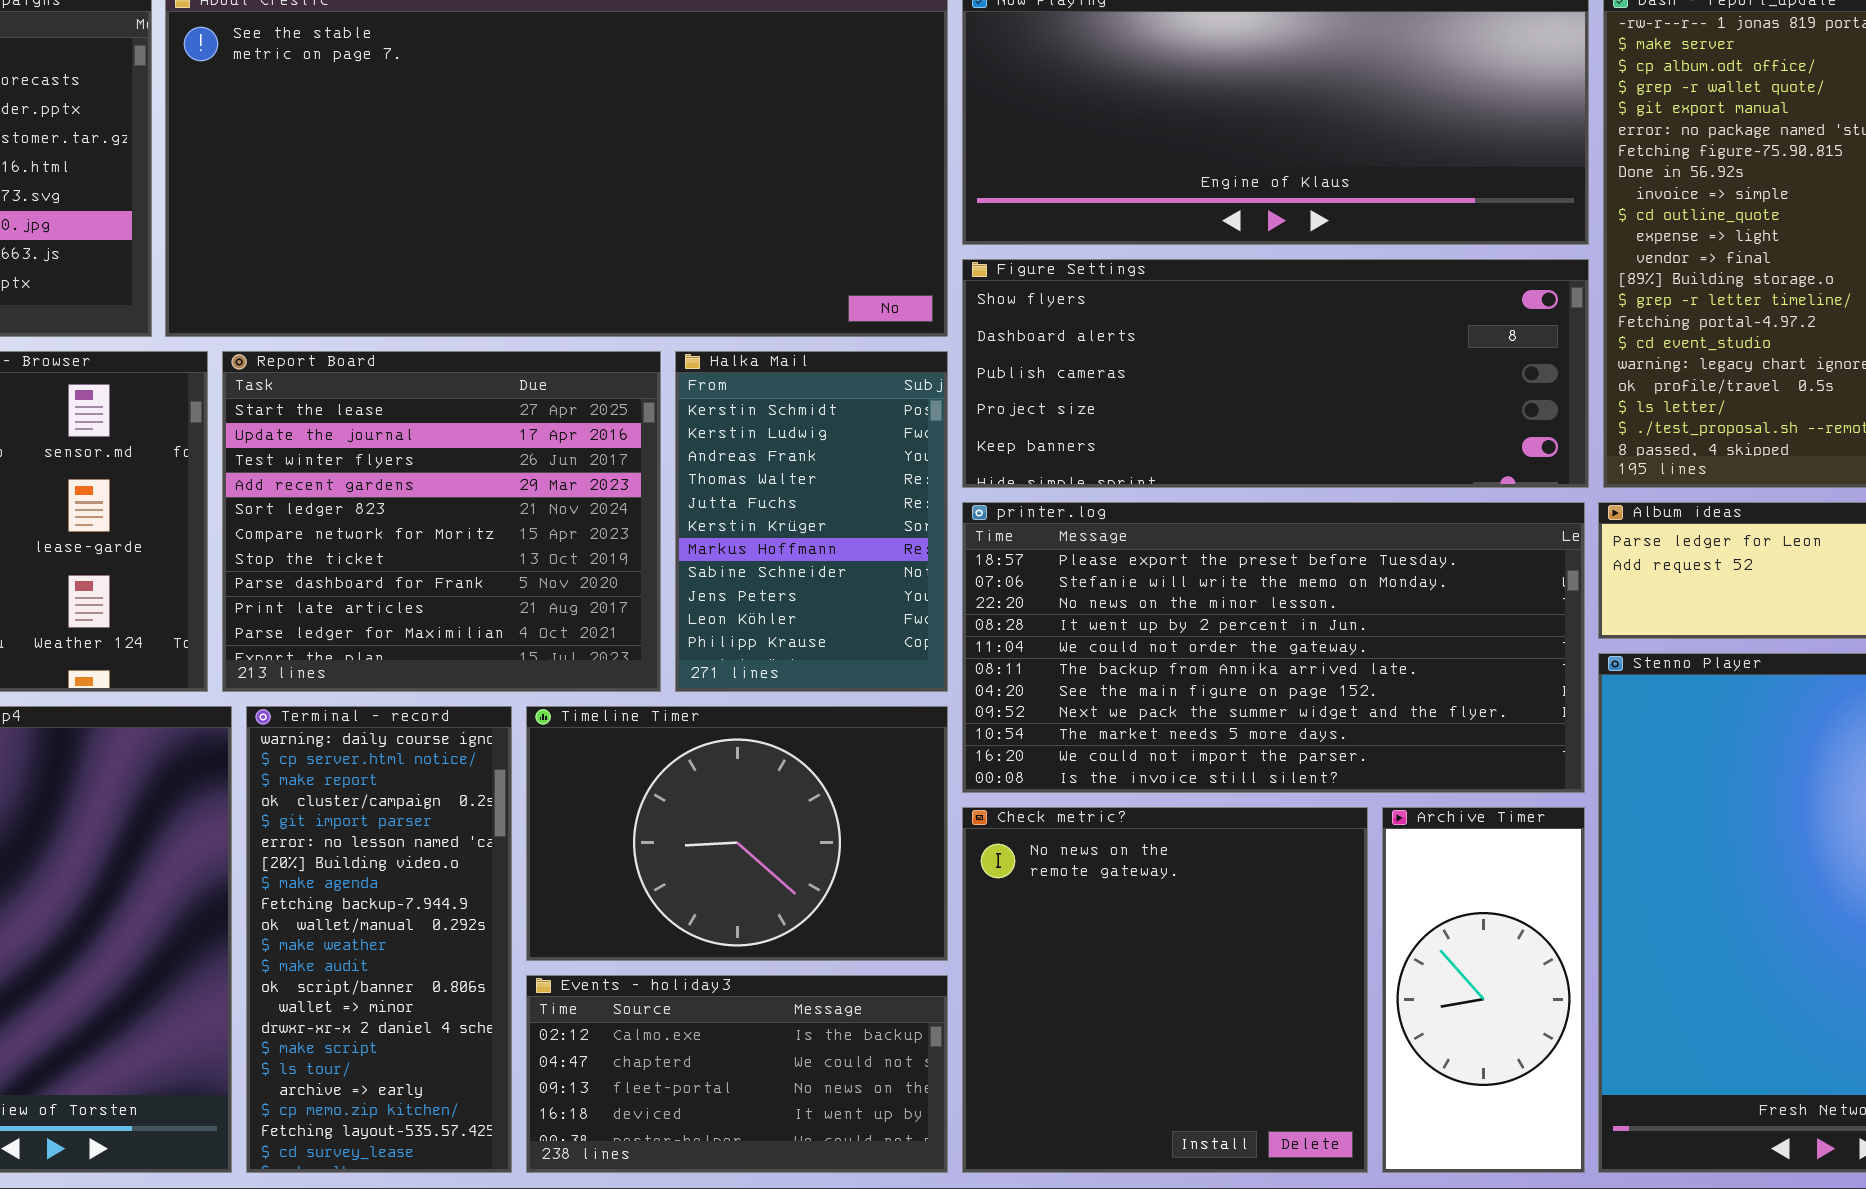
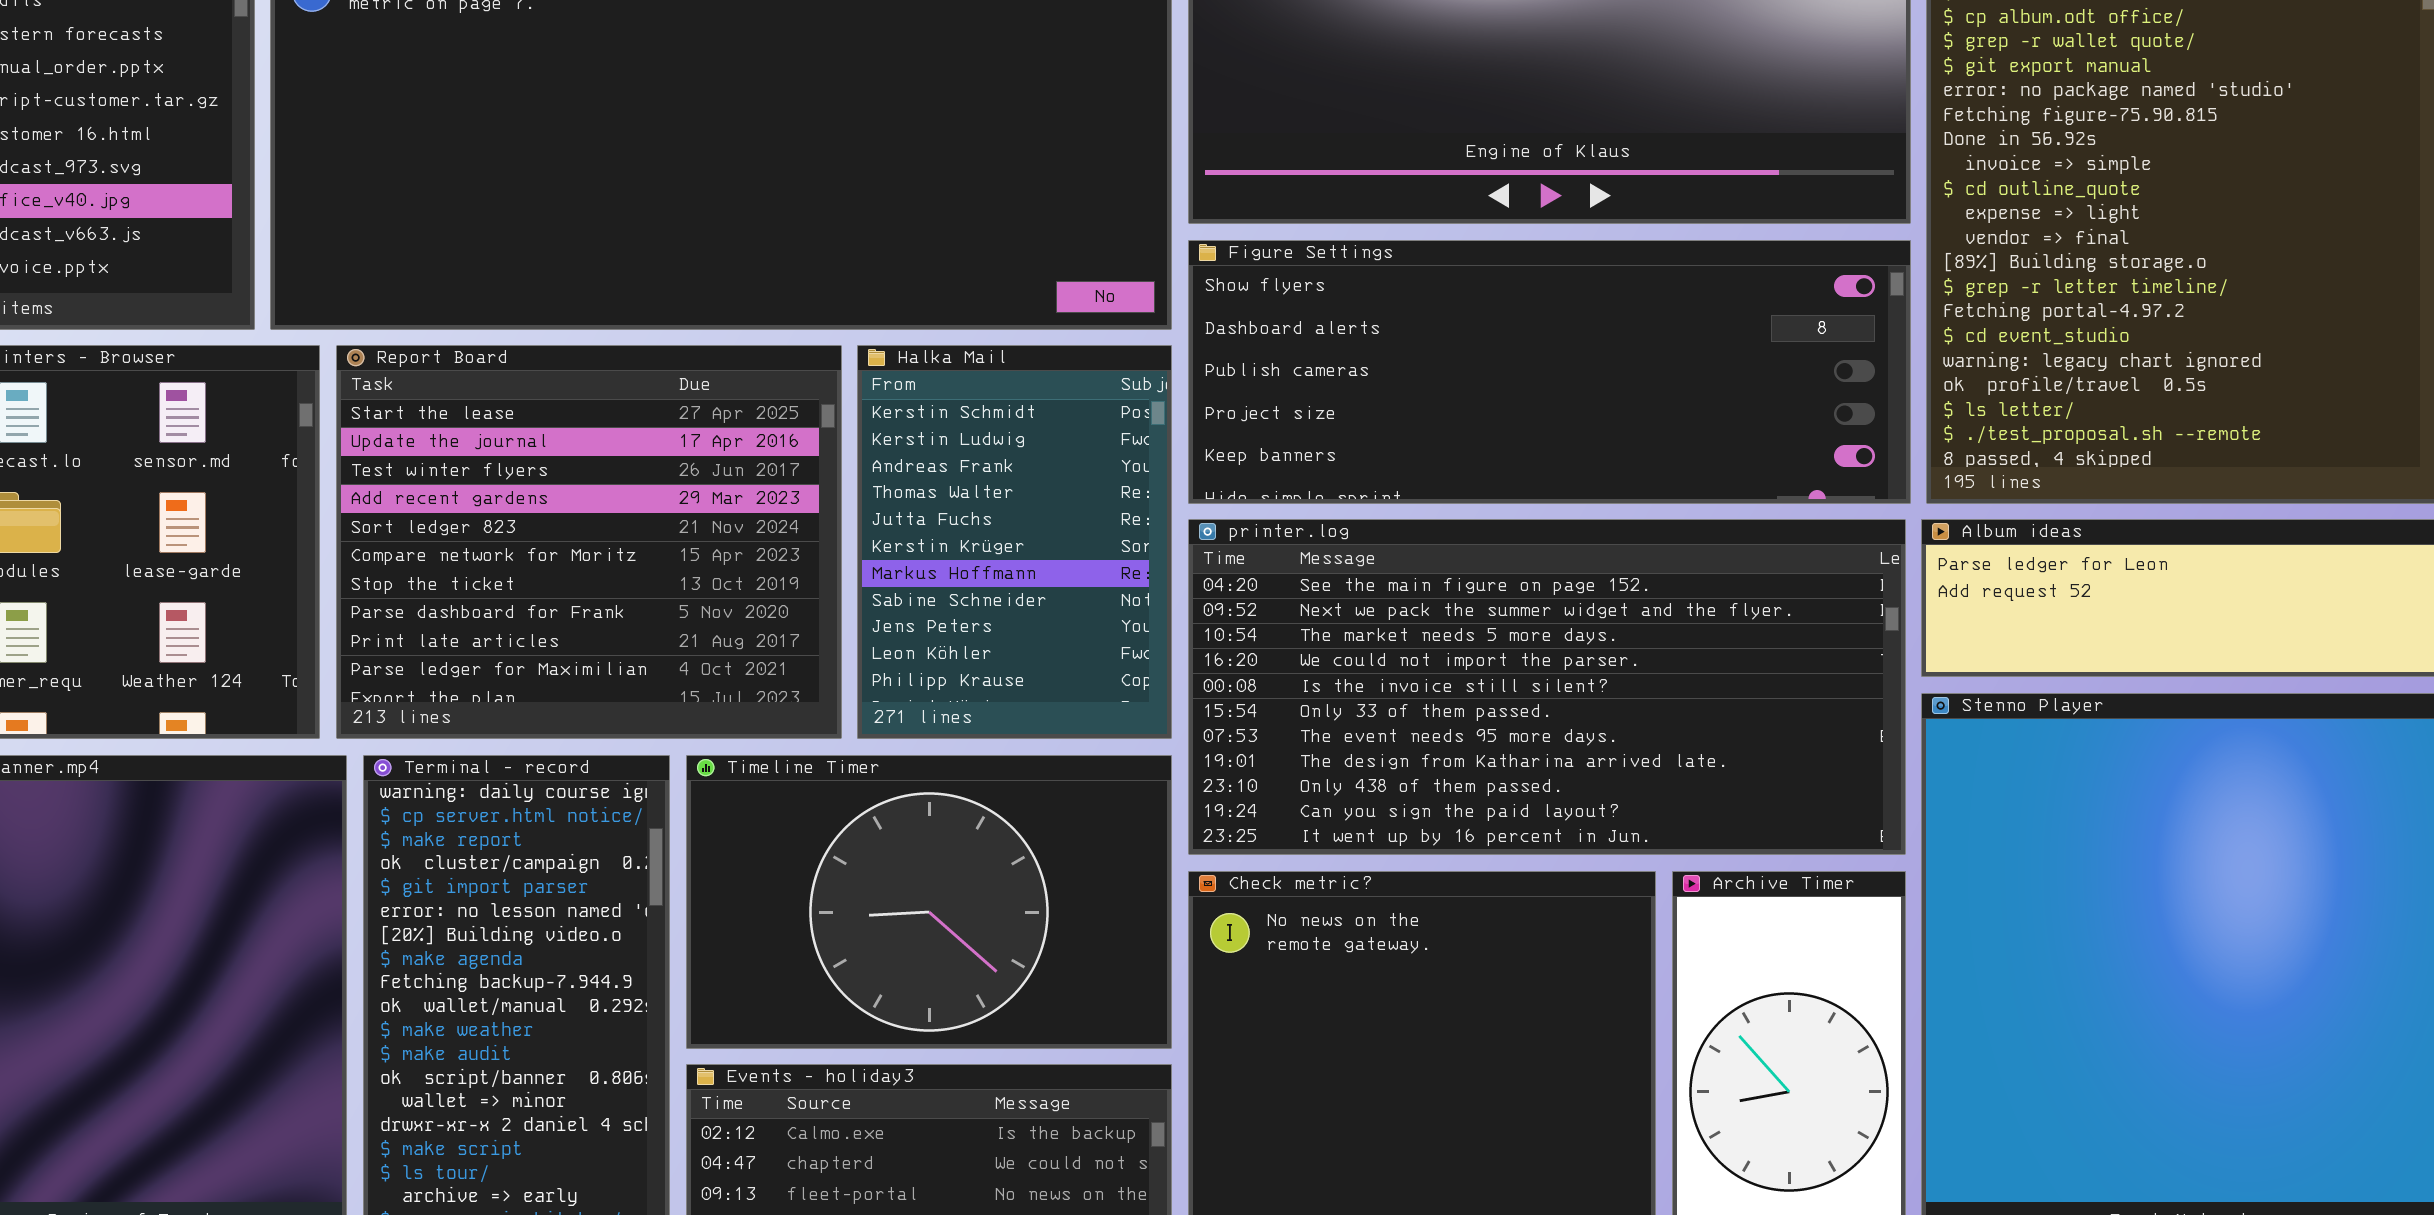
printer.log: [962,502,1585,793] -> [1188,519,1906,855], scrolled down 6 rows

